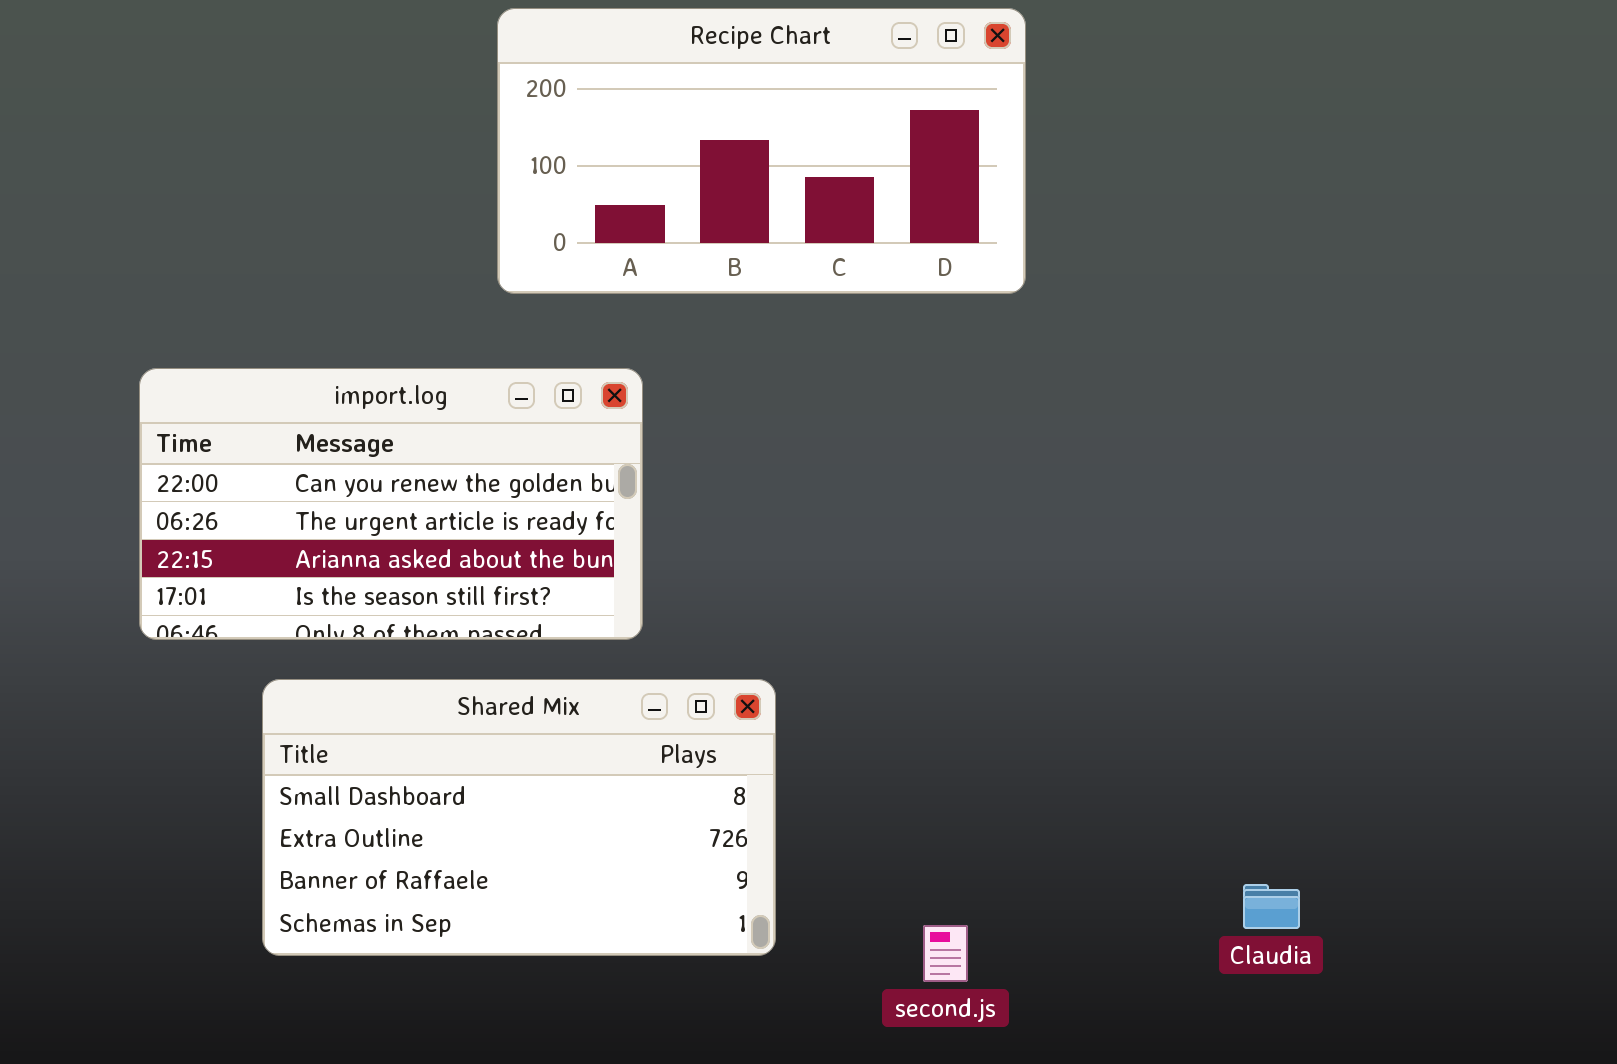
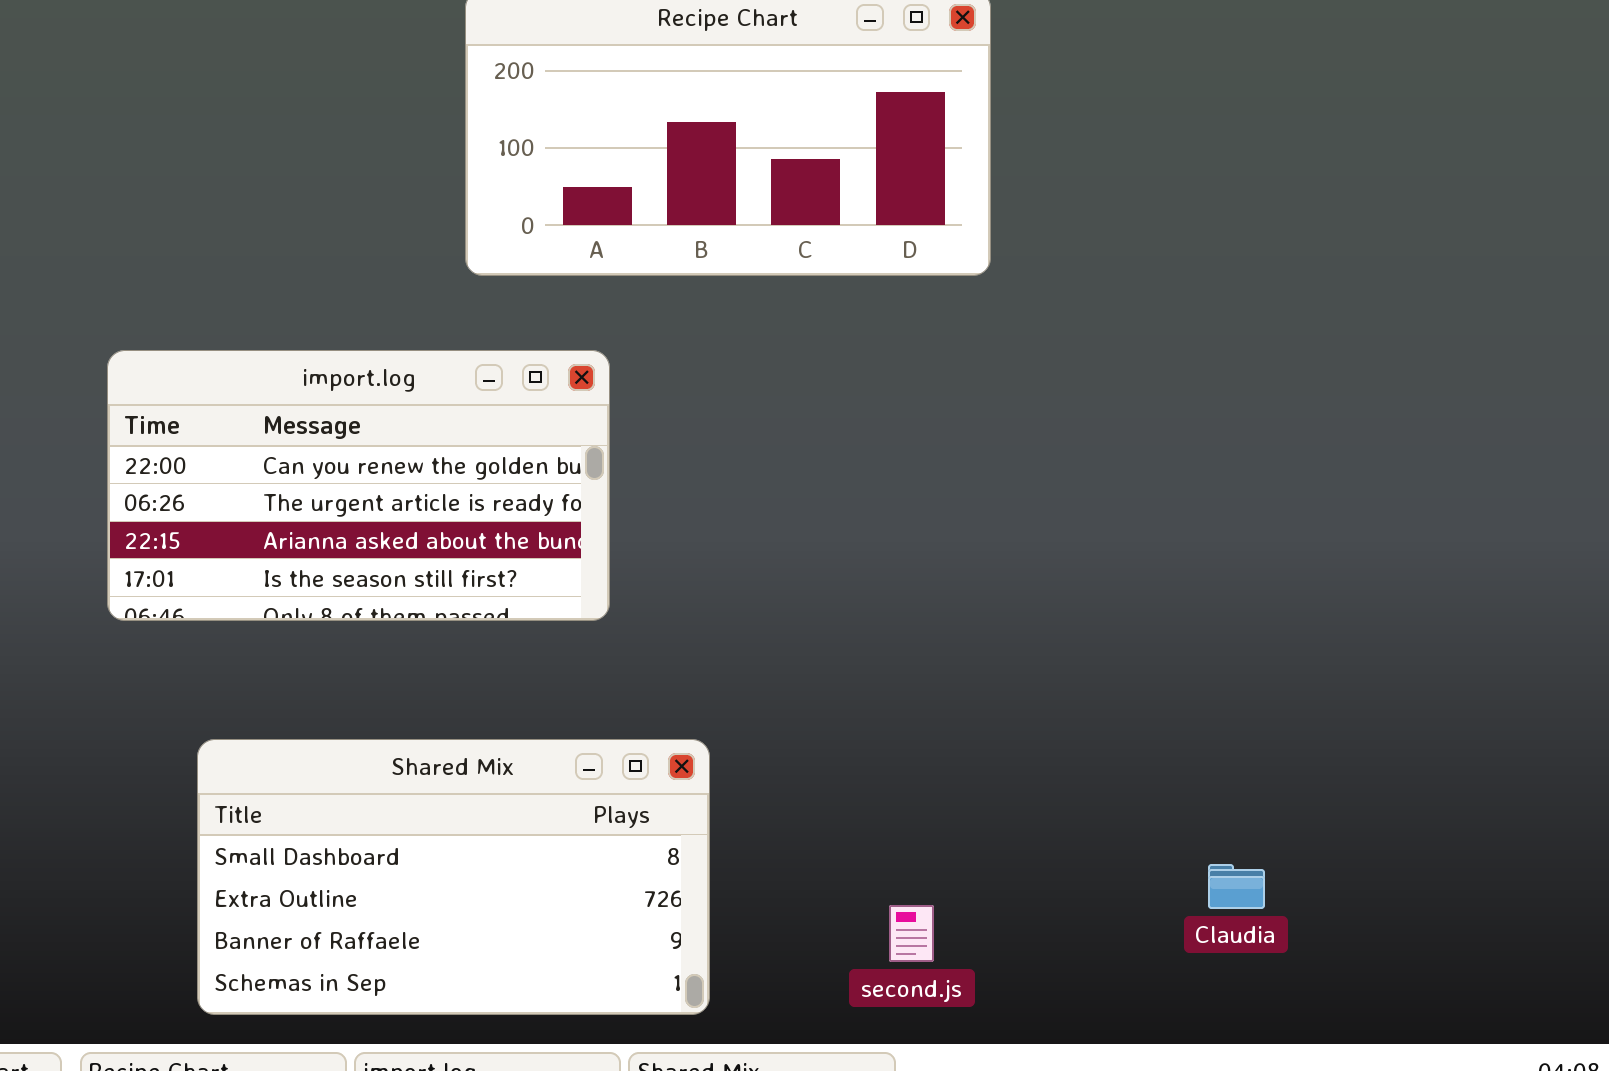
Shared Mix: [262,679,776,956] -> [197,739,710,1015], moved

